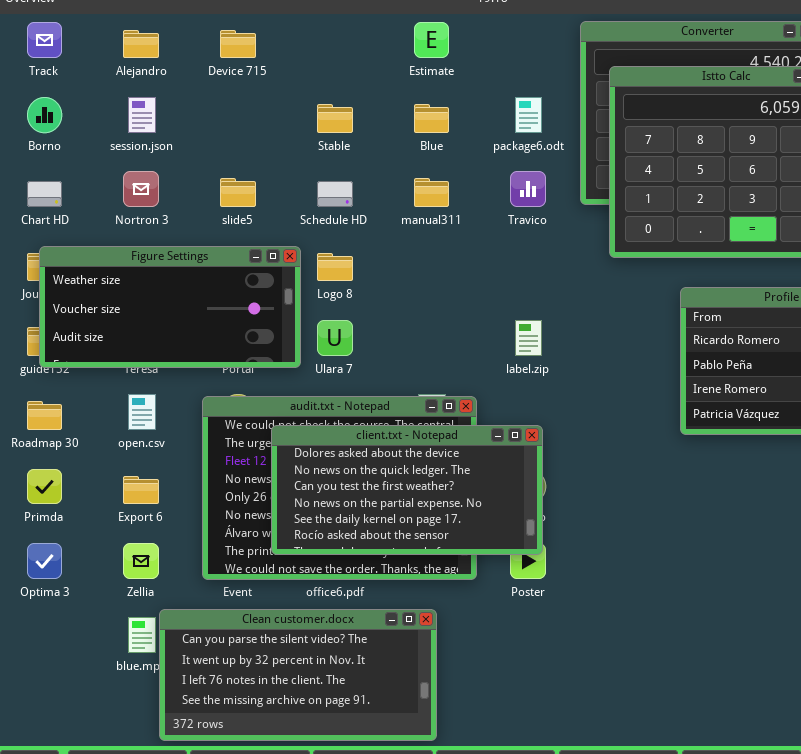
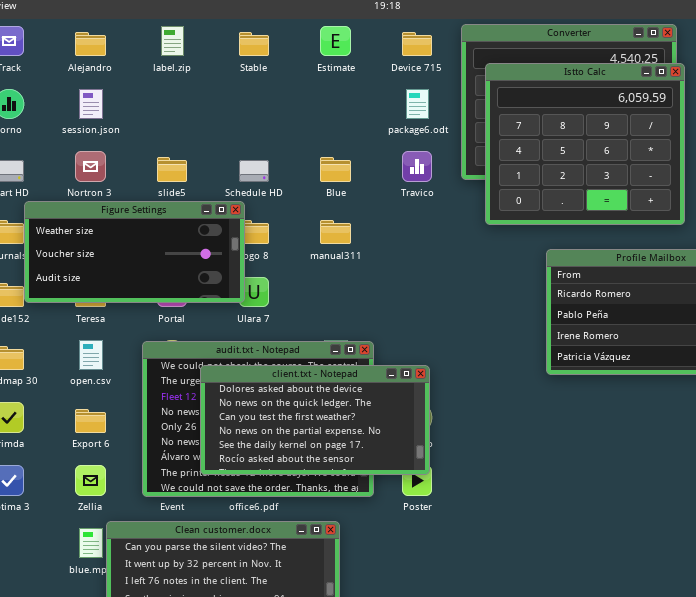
Device 715: [220,30,256,58] -> [402,32,432,56], moved
Stable: [317,104,353,133] -> [239,32,269,56], moved
Blue: [414,104,449,133] -> [320,157,351,182], moved
manual311: [414,178,449,207] -> [320,220,351,244], moved
Figure Settings: [39,246,301,368] -> [24,201,245,303], moved
label.zip: [515,320,542,356] -> [161,26,184,56], moved

